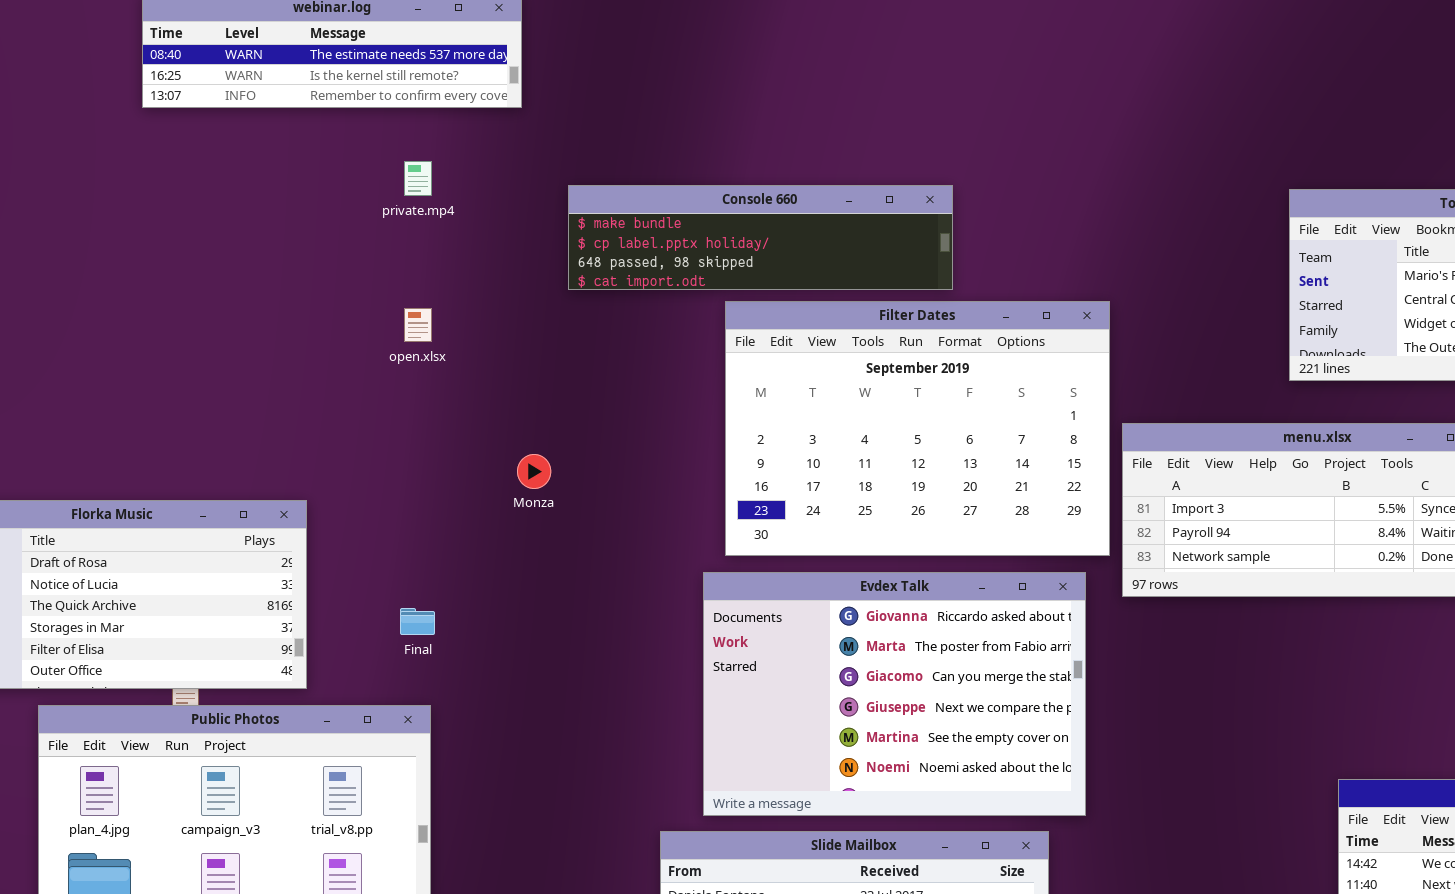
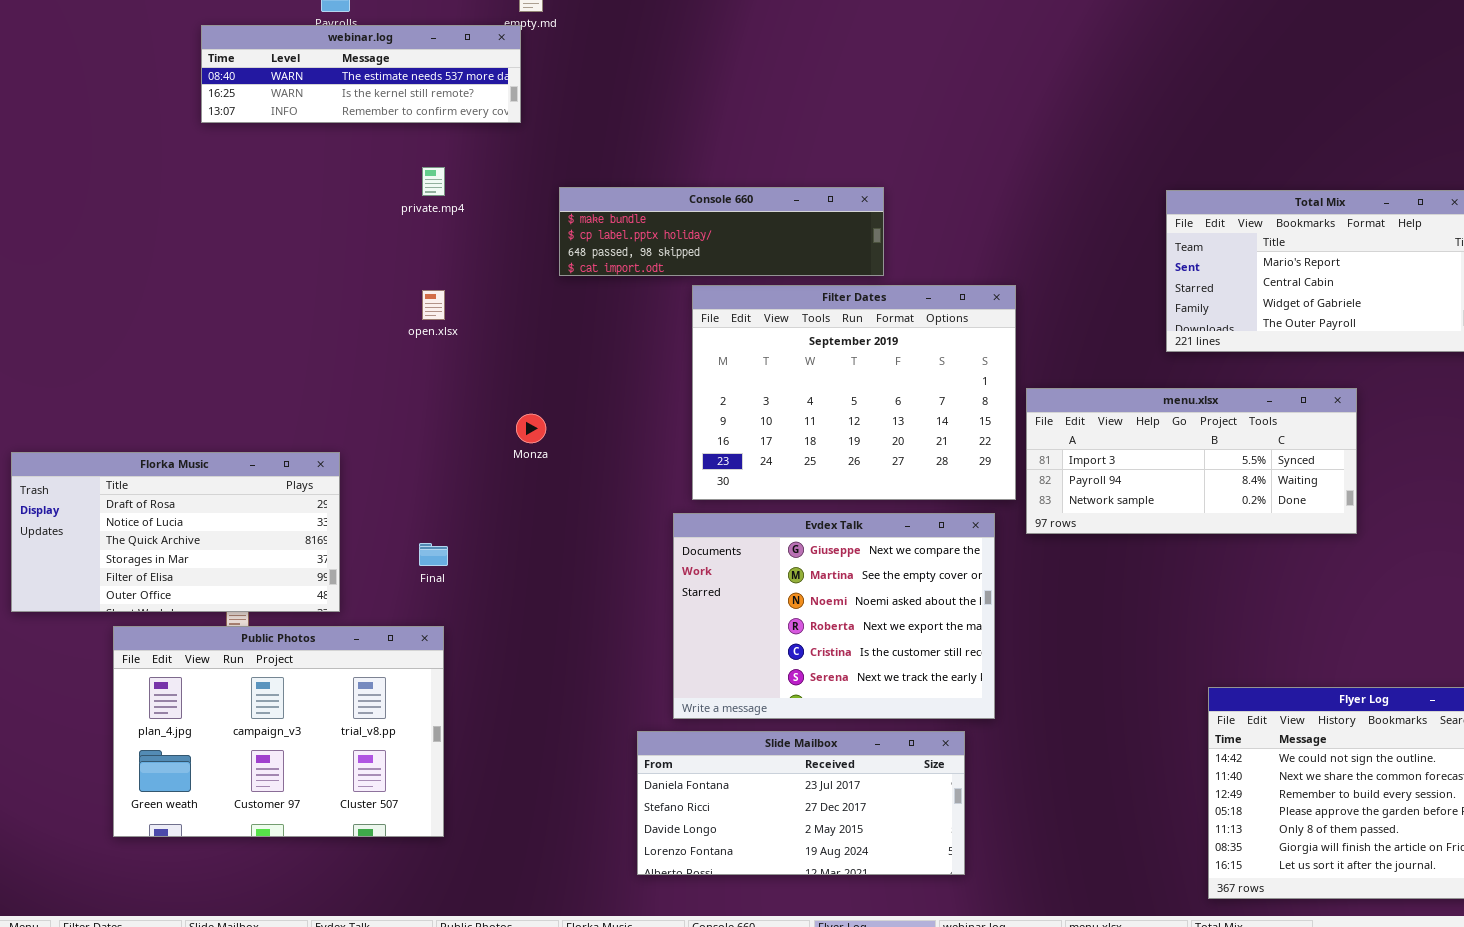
Evdex Talk: [703,572,1086,816] -> [673,513,995,719], scrolled down 3 rows

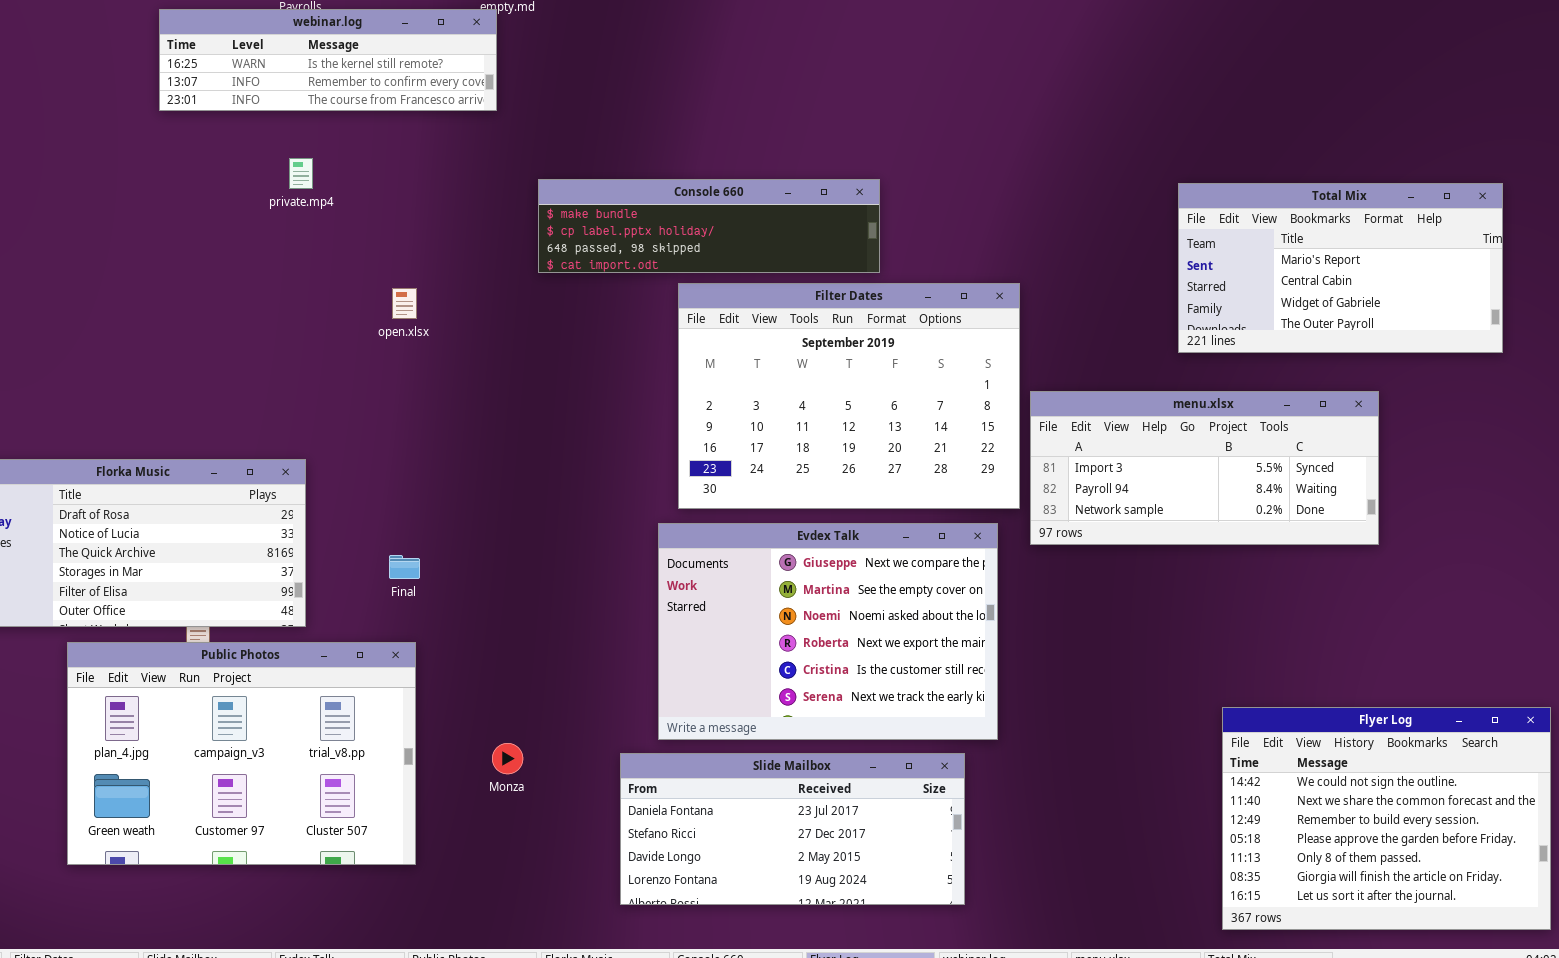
webinar.log: [201,25,521,123] -> [159,9,497,111], scrolled down 1 row
private.mp4: [422,167,445,196] -> [289,158,313,189], moved
Monza: [516,414,546,443] -> [492,743,523,774], moved

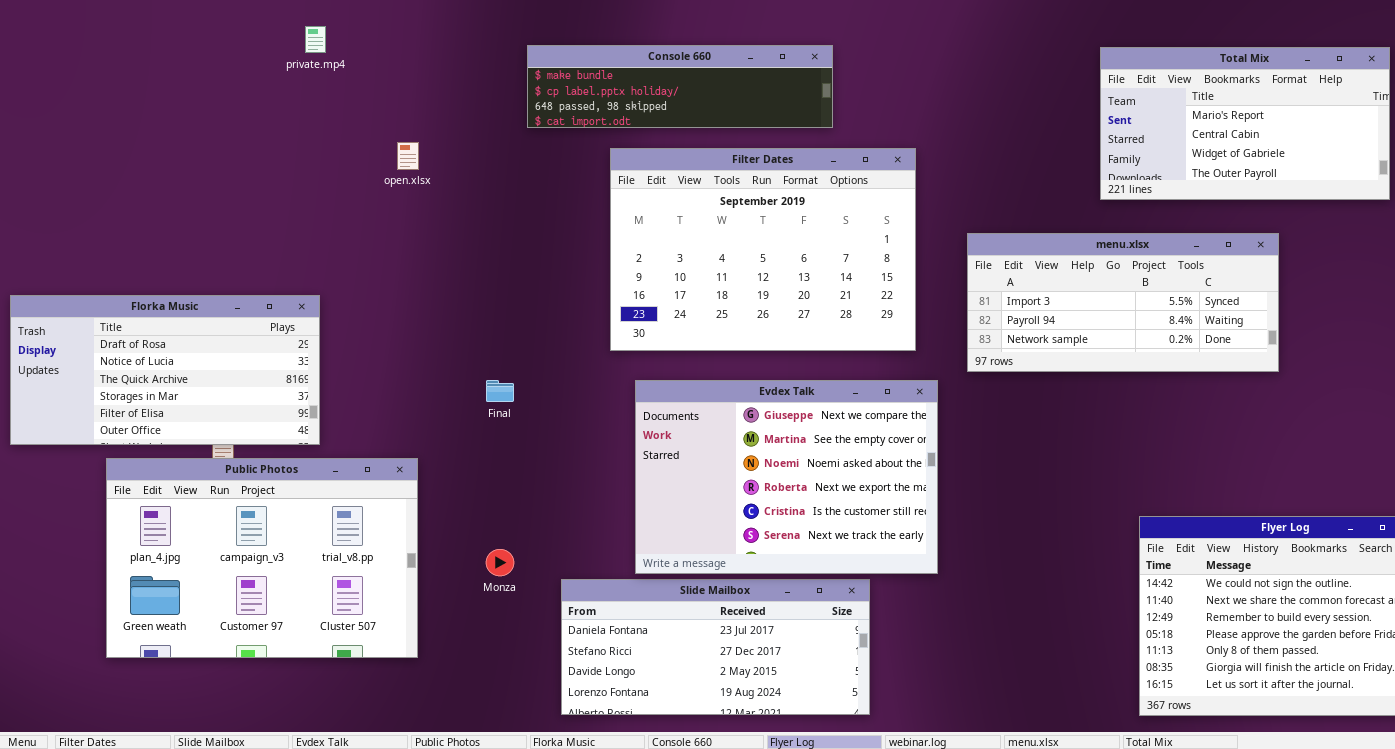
Filter Dates: [678,283,1020,509] -> [610,148,916,351], moved
Evdex Talk: [658,523,998,740] -> [635,380,938,574], moved
Final: [389,555,420,579] -> [486,380,514,402], moved
Slide Mailbox: [620,753,965,905] -> [561,579,870,715], moved

